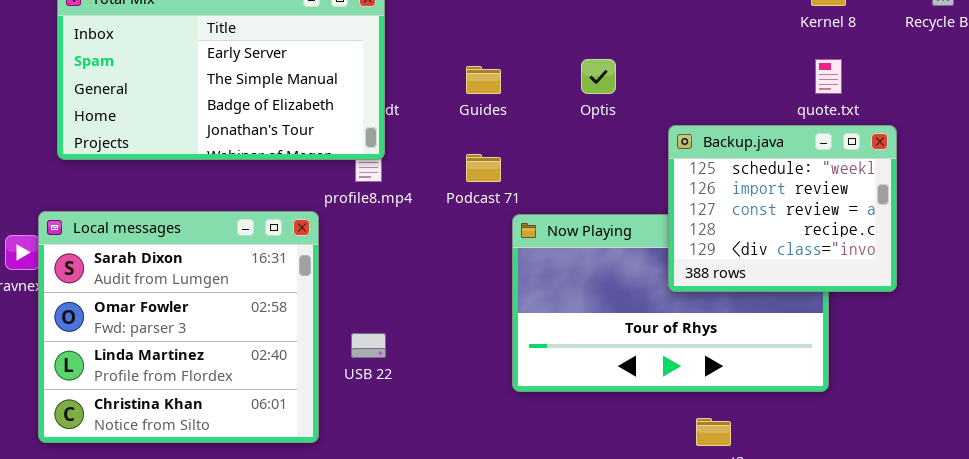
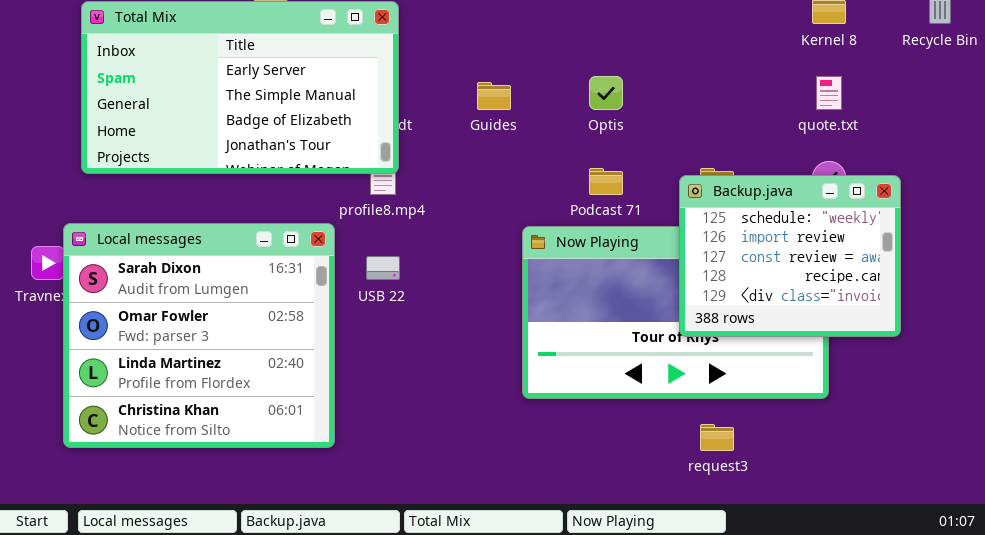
Backup.java: [668,125,897,292] -> [679,175,901,337], moved
Podcast 71: [466,154,501,182] -> [589,168,623,195], moved
USB 22: [351,333,386,358] -> [366,256,400,280], moved

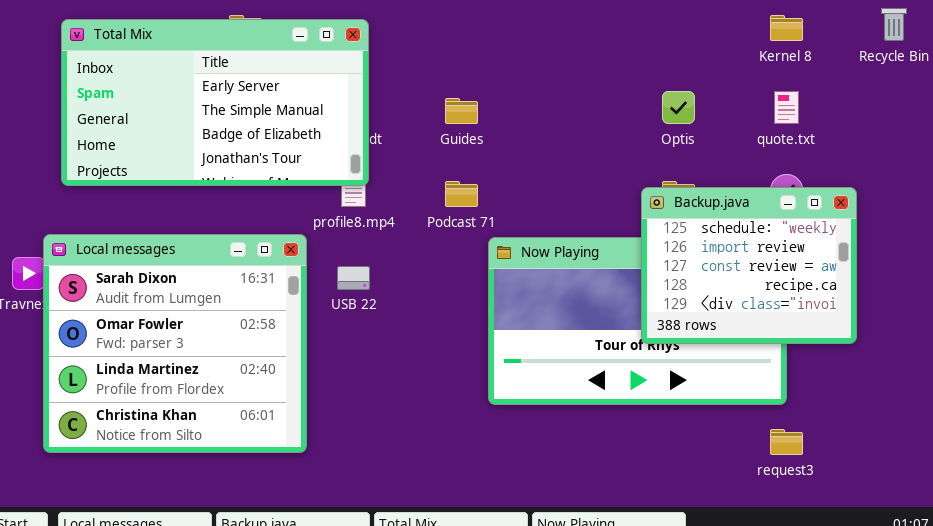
Optis: [589,76,623,110] -> [662,91,695,124], moved
Podcast 71: [589,168,623,195] -> [445,181,478,207], moved
request3: [700,424,734,451] -> [770,429,803,455], moved

